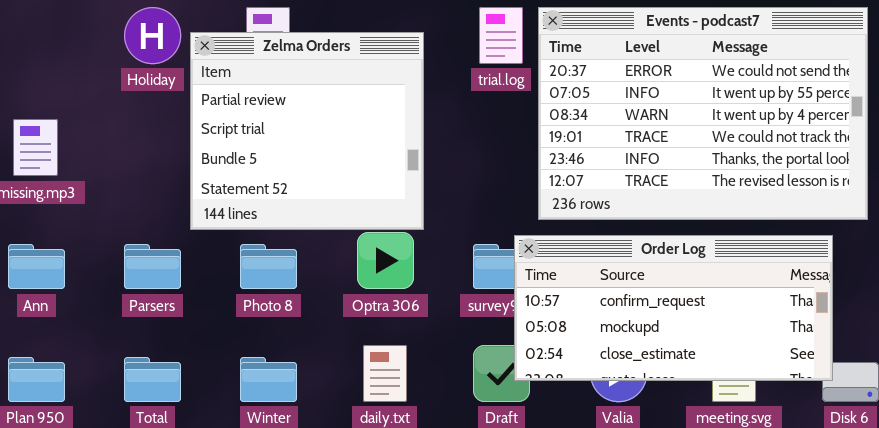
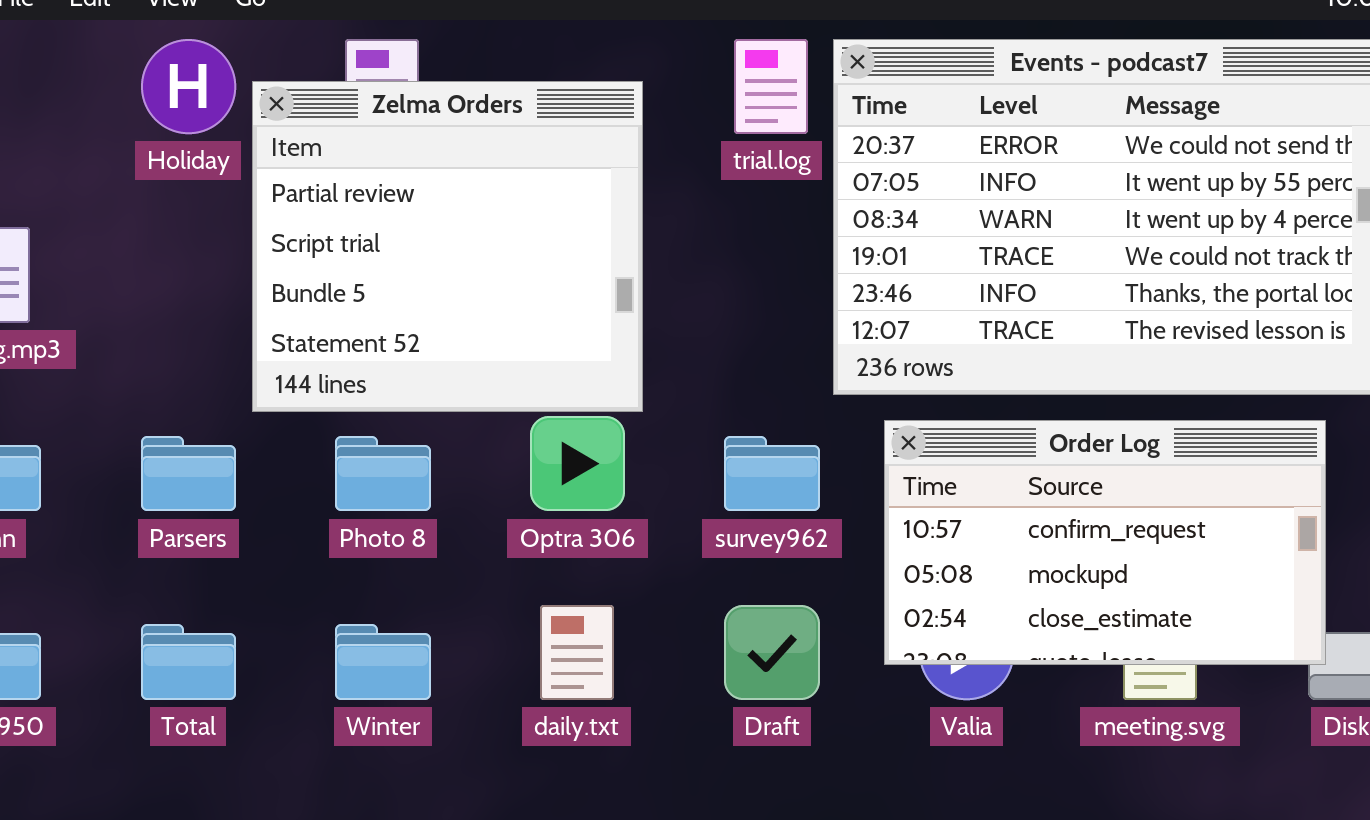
Order Log: [514,235,833,381] -> [884,420,1326,665], resized

